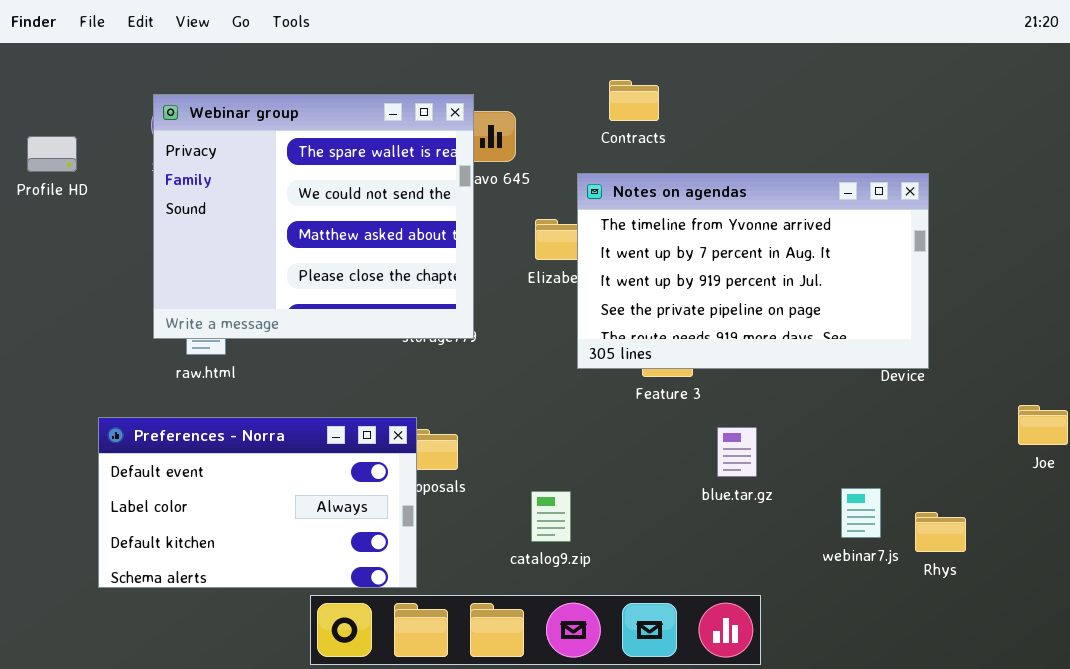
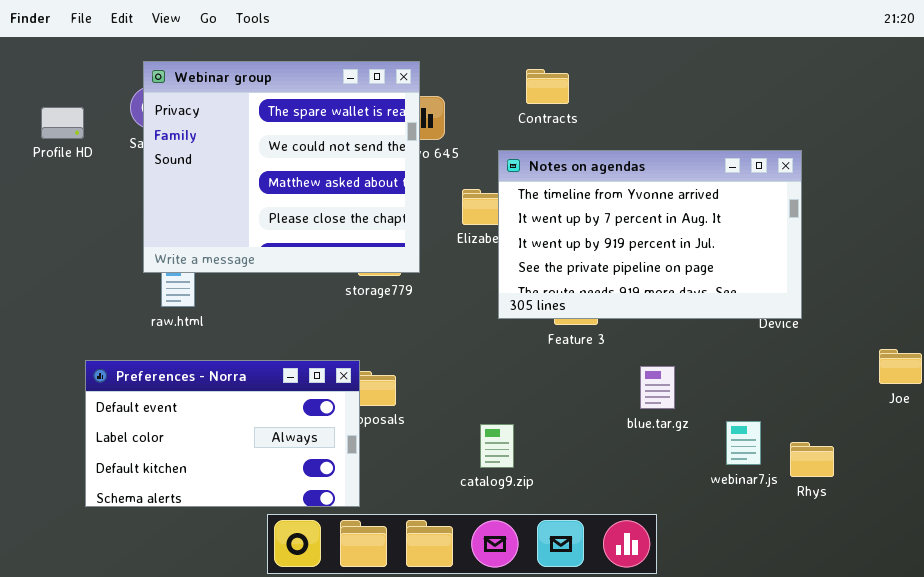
Webinar group: [153,94,474,339] -> [143,61,420,273], moved
Profile HD: [27,136,77,172] -> [41,107,84,139], moved
blue.tar.gz: [717,427,757,477] -> [640,366,675,409], moved
catalog9.zip: [531,491,571,542] -> [480,424,514,468], moved

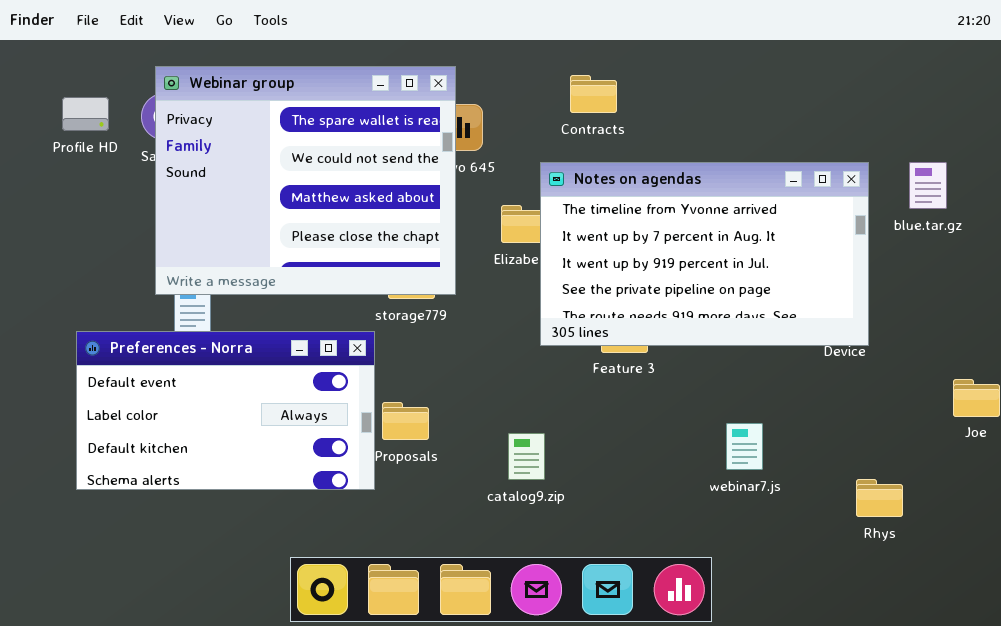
Profile HD: [41,107,84,139] -> [62,97,109,131], moved
Preferences - Norra: [85,360,360,507] -> [76,331,375,490], moved
blue.tar.gz: [640,366,675,409] -> [909,162,947,209], moved
webinar7.js: [726,421,761,465] -> [726,423,763,470], moved
catalog9.zip: [480,424,514,468] -> [508,433,545,480], moved

